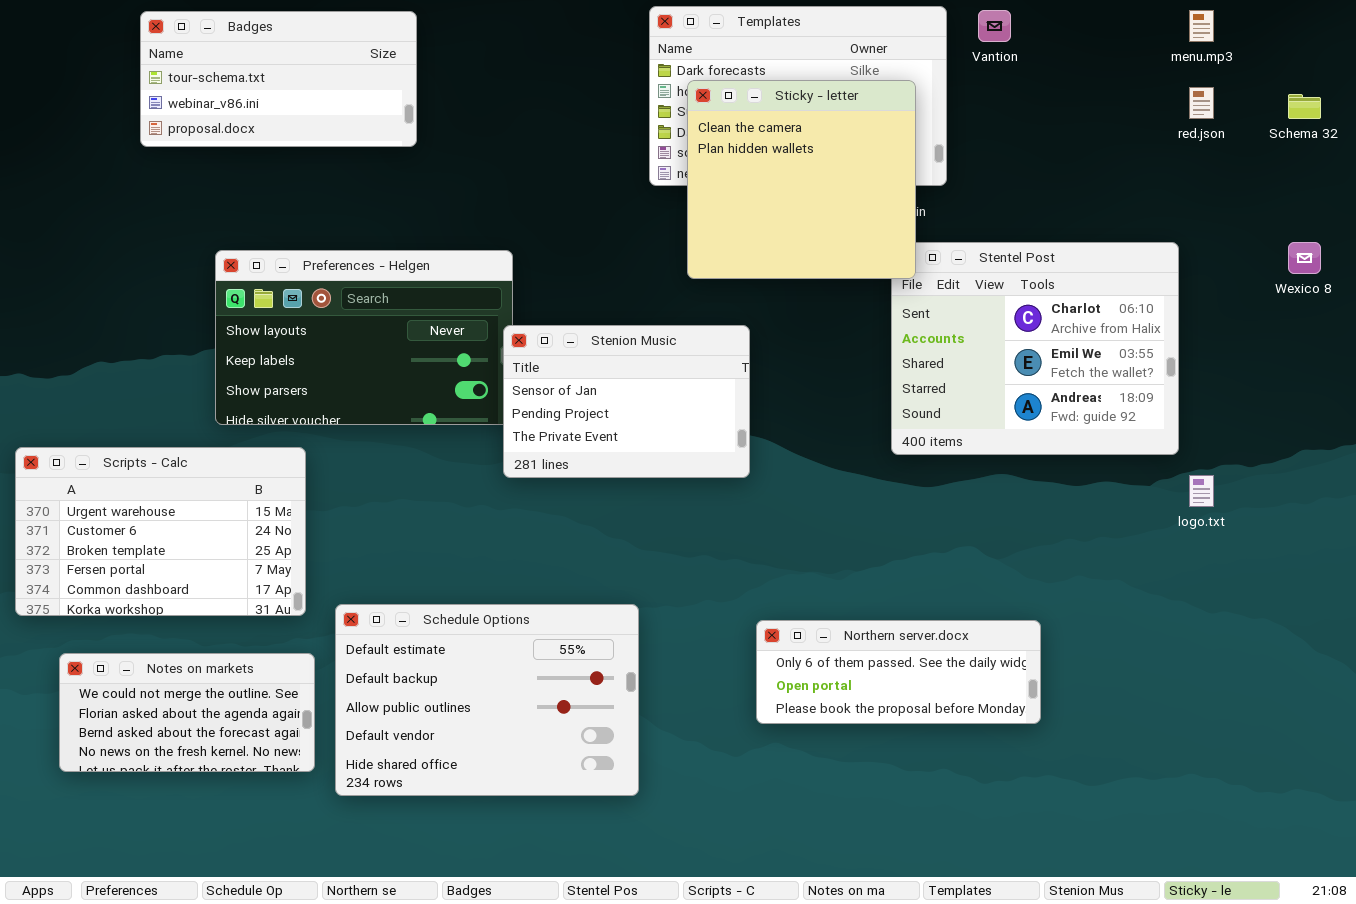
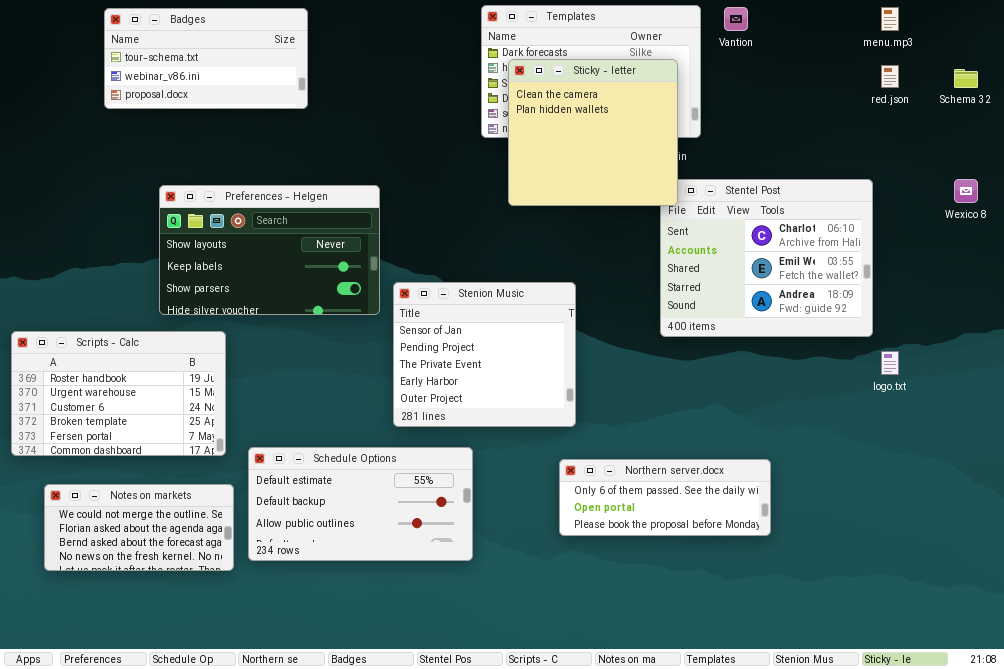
Stenion Music: [503,325,750,478] -> [393,282,576,427], moved, resized
Scripts - Calc: [15,447,306,616] -> [11,331,226,456], scrolled up 1 row
Schedule Options: [335,604,639,796] -> [248,447,473,561], resized

